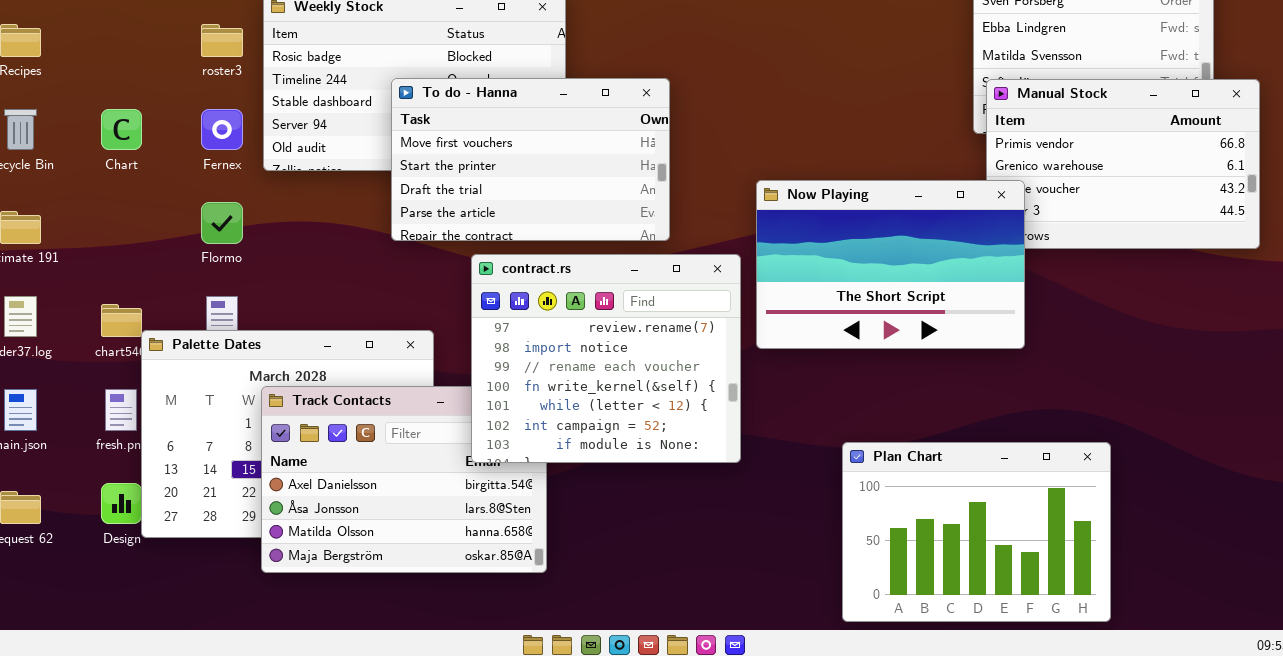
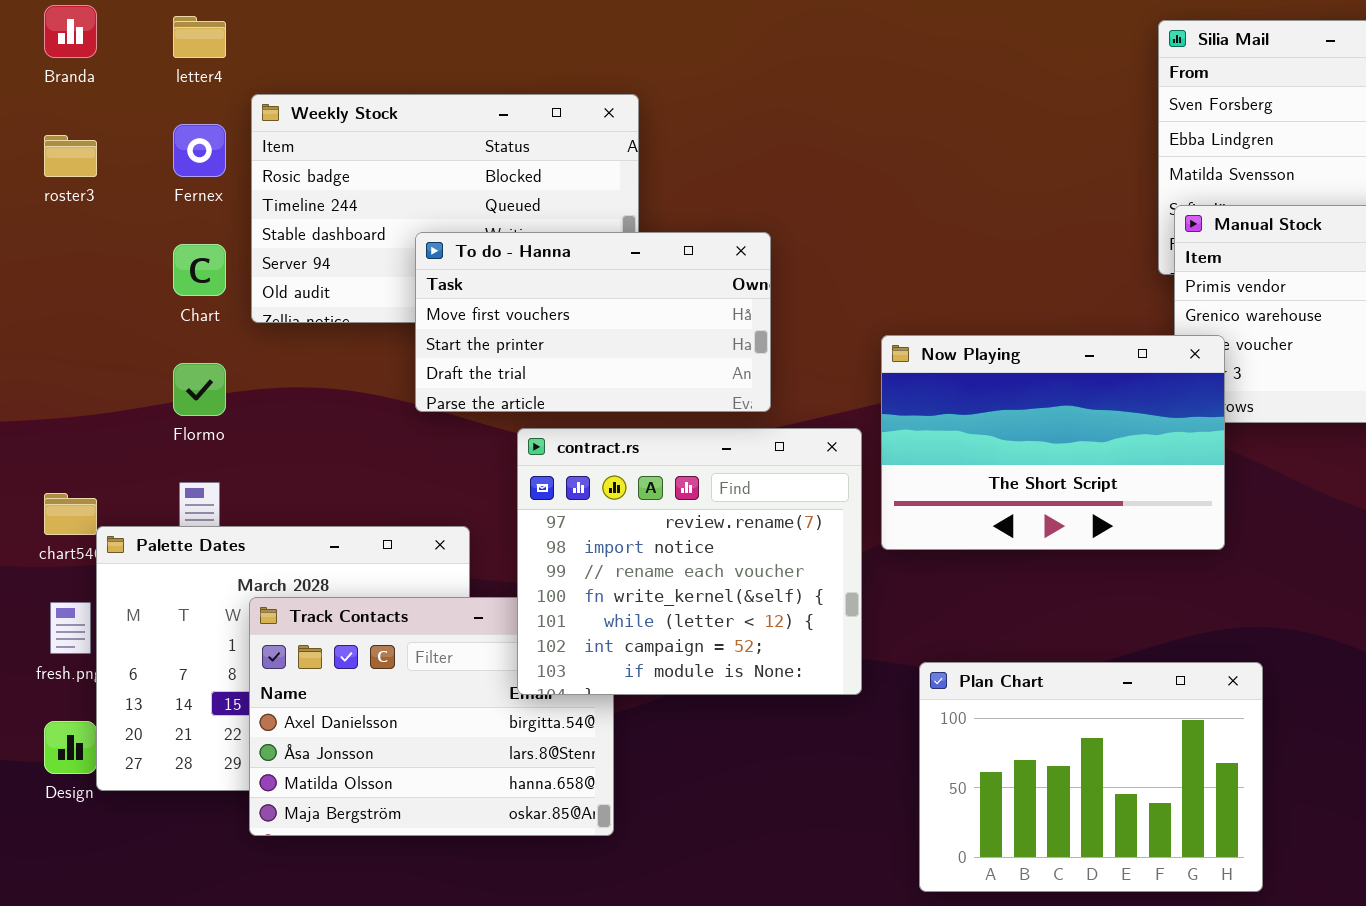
roster3: [201,24,243,57] -> [44,135,97,177], moved
To do - Hanna: [391,78,670,241] -> [415,232,771,412], resized
Chart: [101,109,142,150] -> [173,244,226,296], moved
Fernex: [201,109,243,150] -> [173,124,226,177], moved
Plan Chart: [842,442,1111,622] -> [919,662,1263,892], moved

